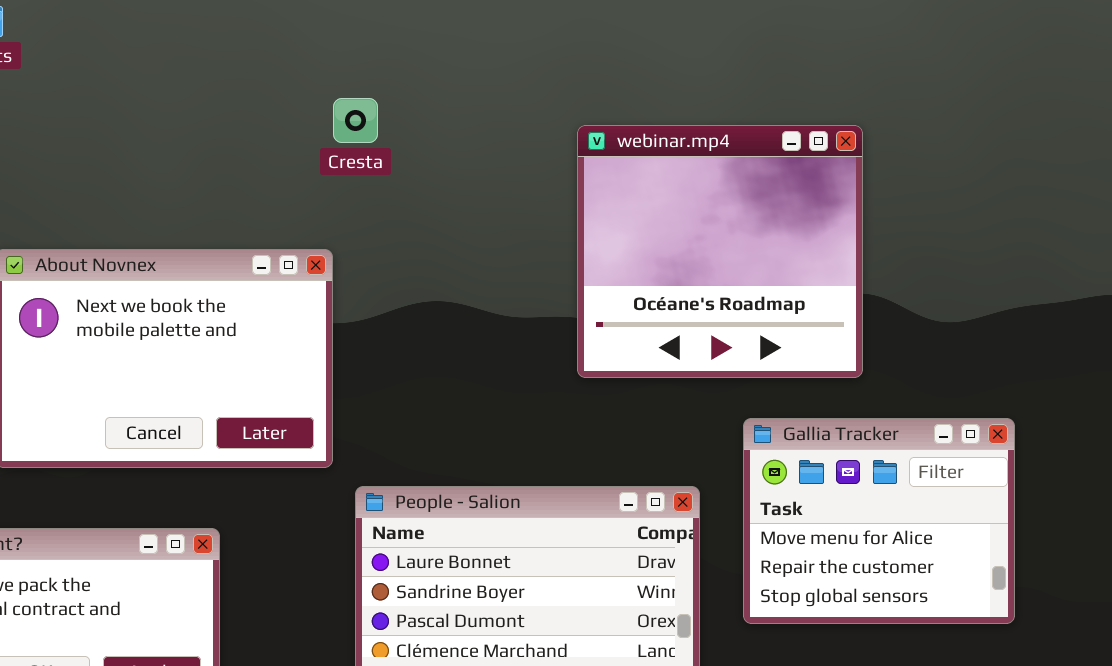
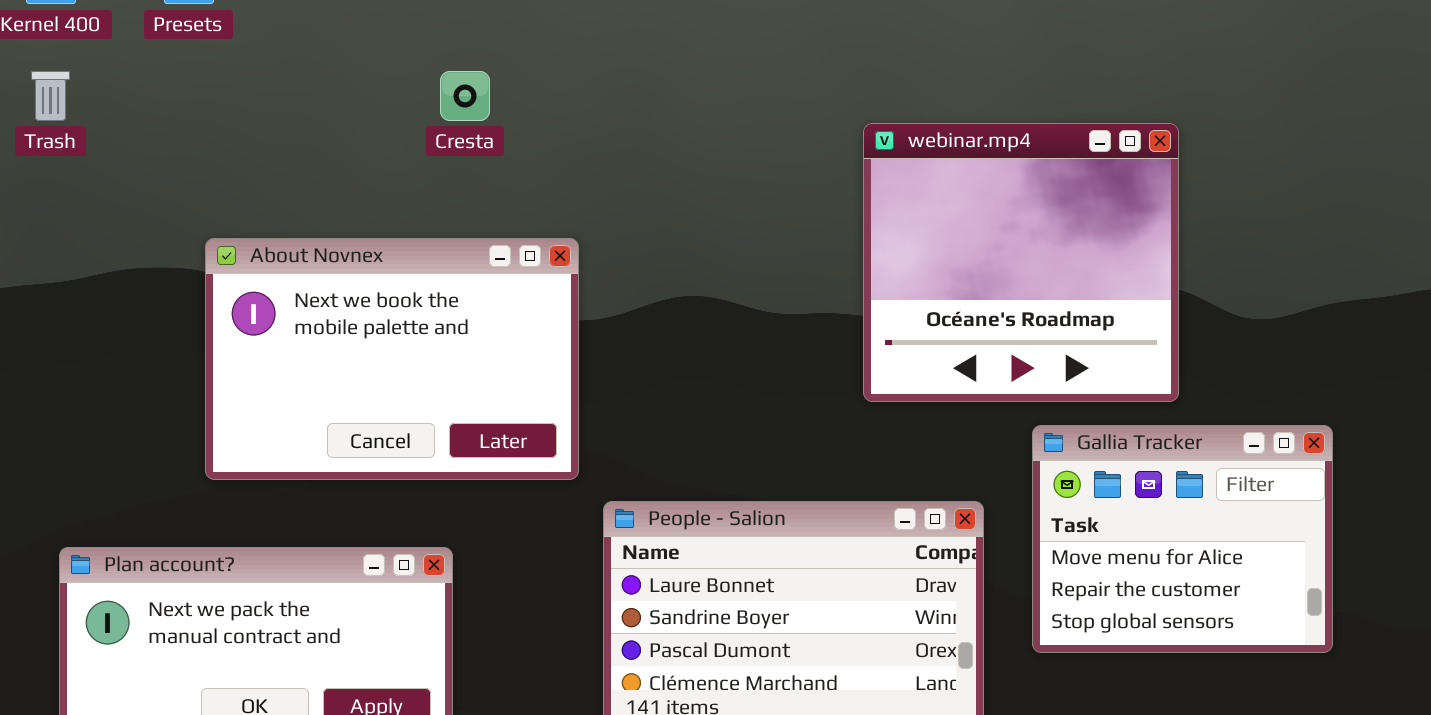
Cresta: [333,98,378,143] -> [440,71,490,121], moved
webinar.mp4: [577,125,863,378] -> [863,123,1179,402], moved

